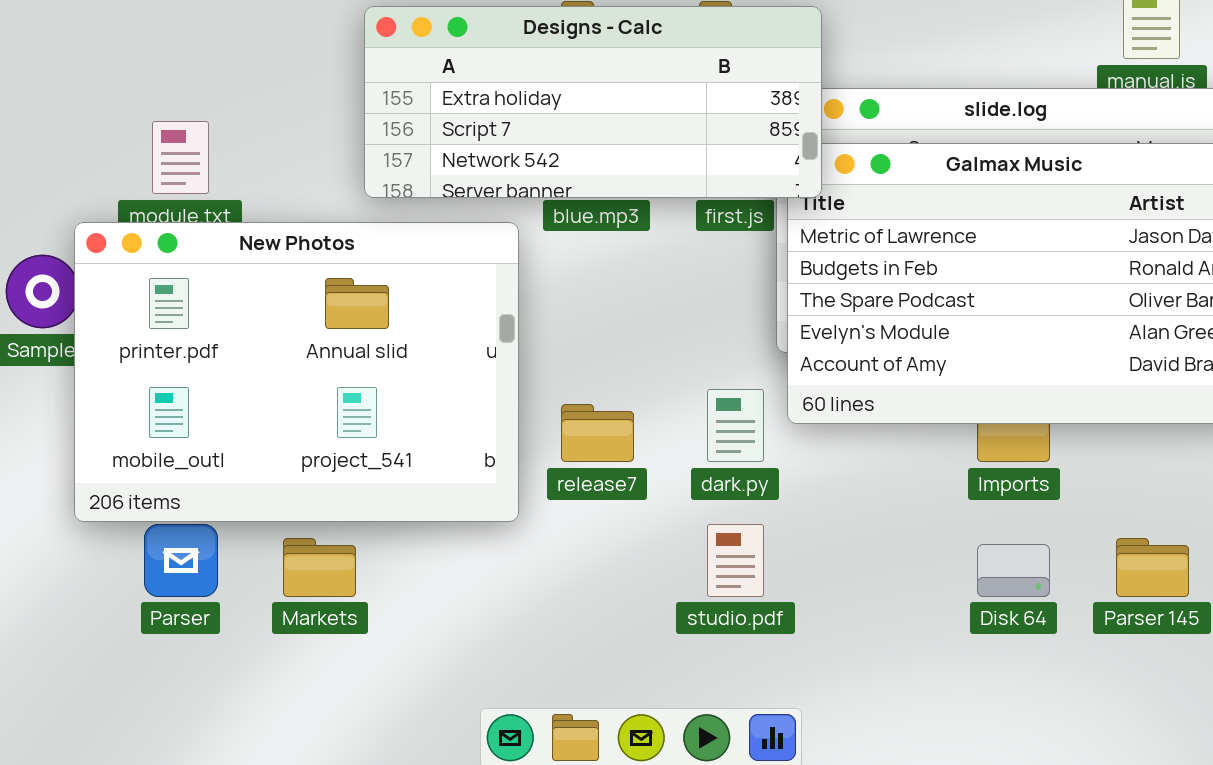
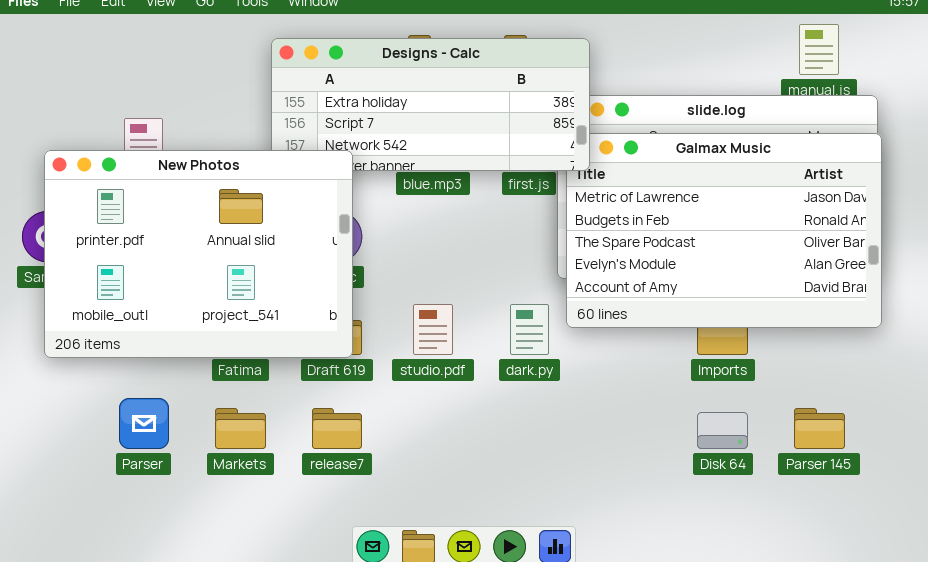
New Photos: [74,222,519,522] -> [44,150,353,358], moved
release7: [561,404,634,462] -> [312,408,362,449], moved
studio.pdf: [707,524,764,597] -> [413,304,453,355], moved

